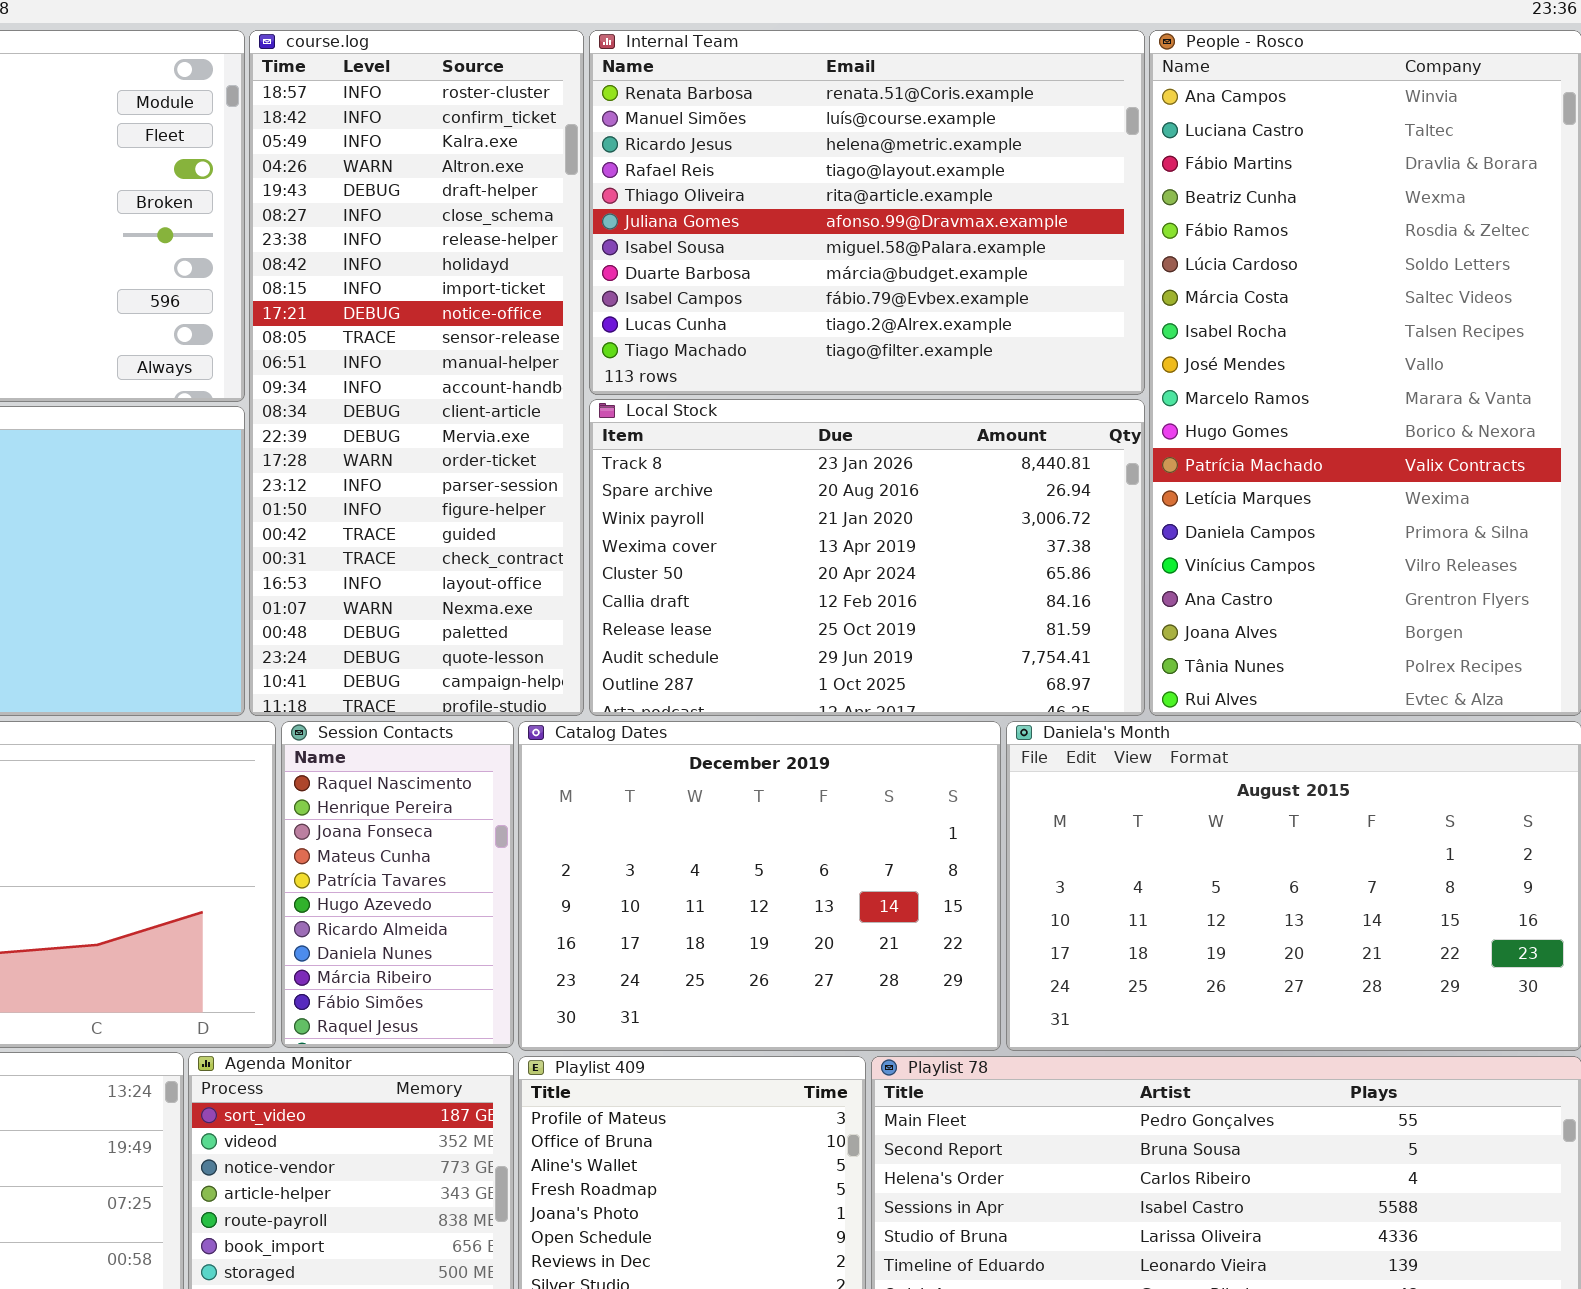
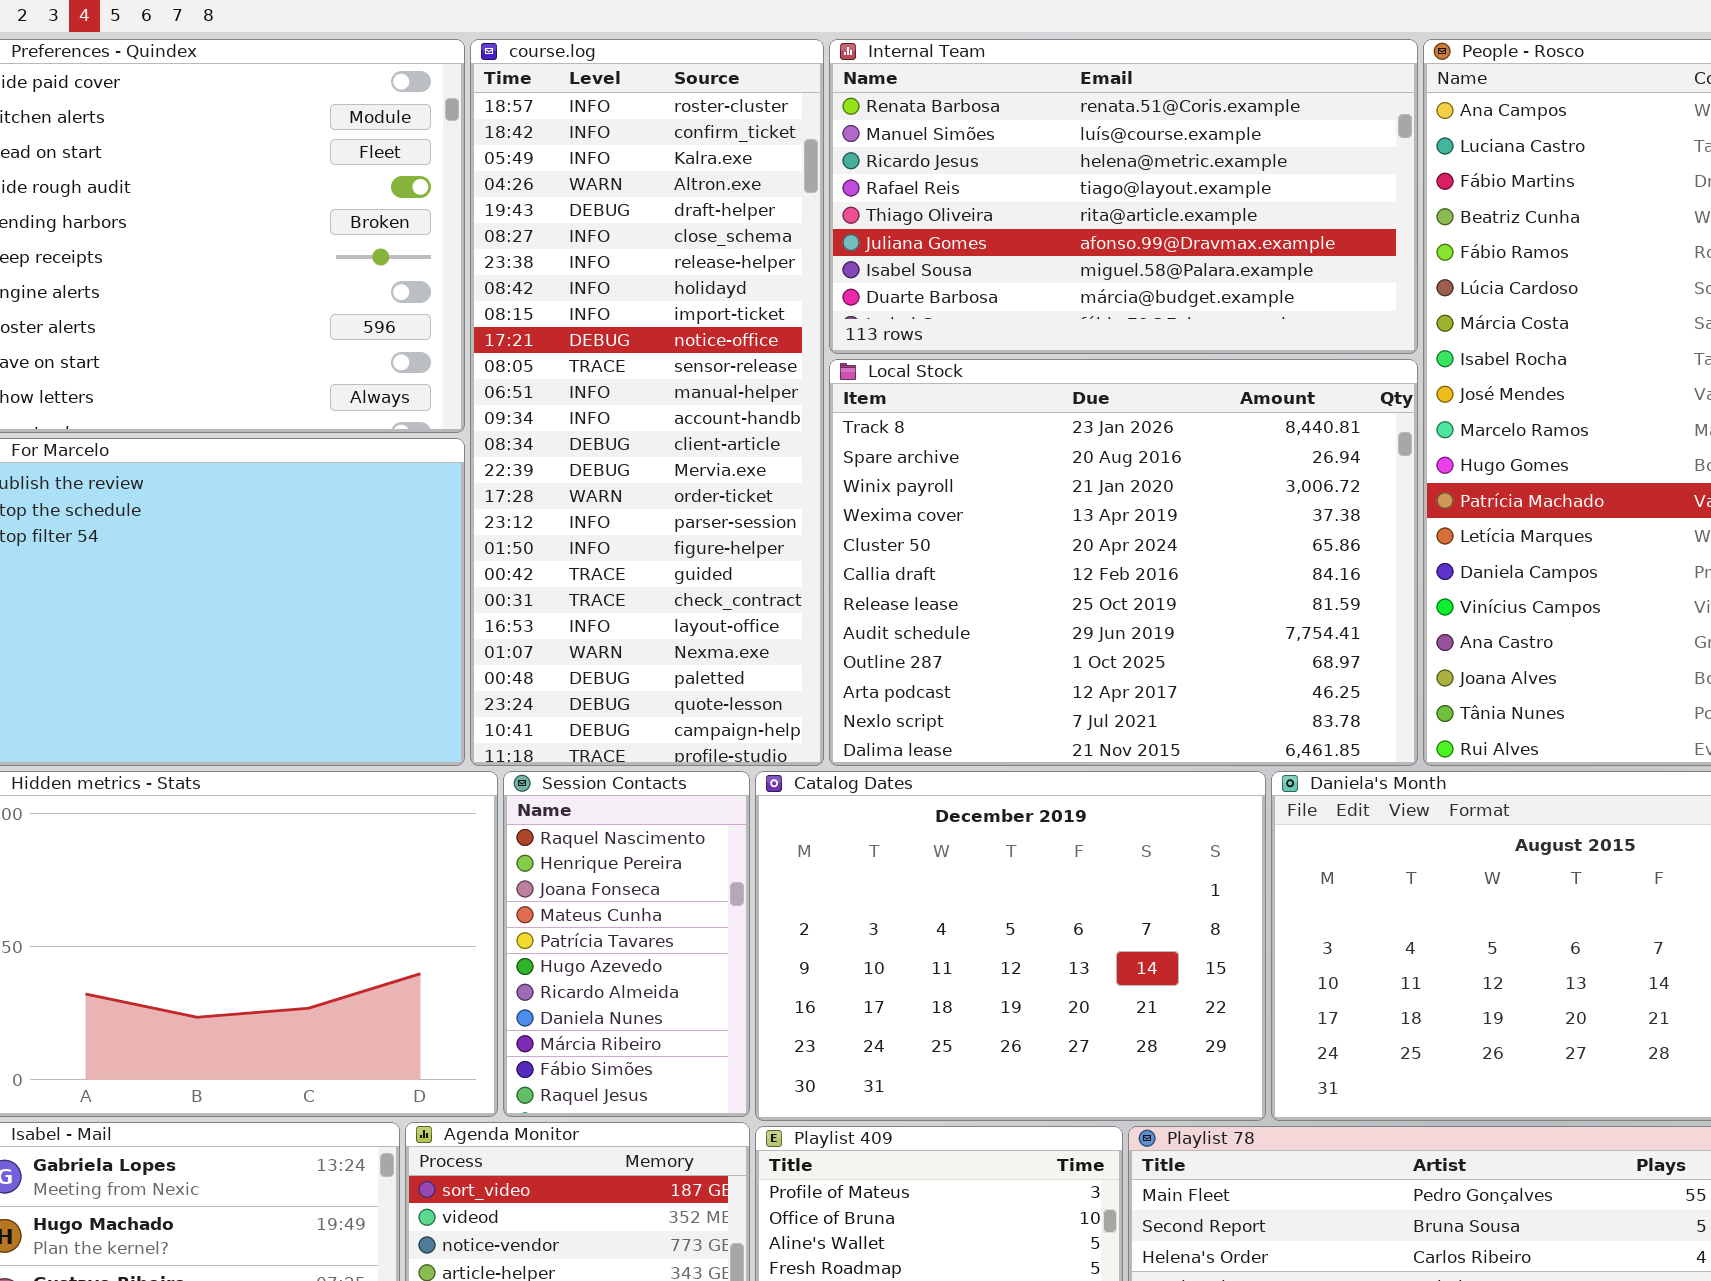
Internal Team: [589,30,1145,395] -> [829,39,1418,354], resized
Local Stock: [589,399,1145,716] -> [829,359,1418,766], resized

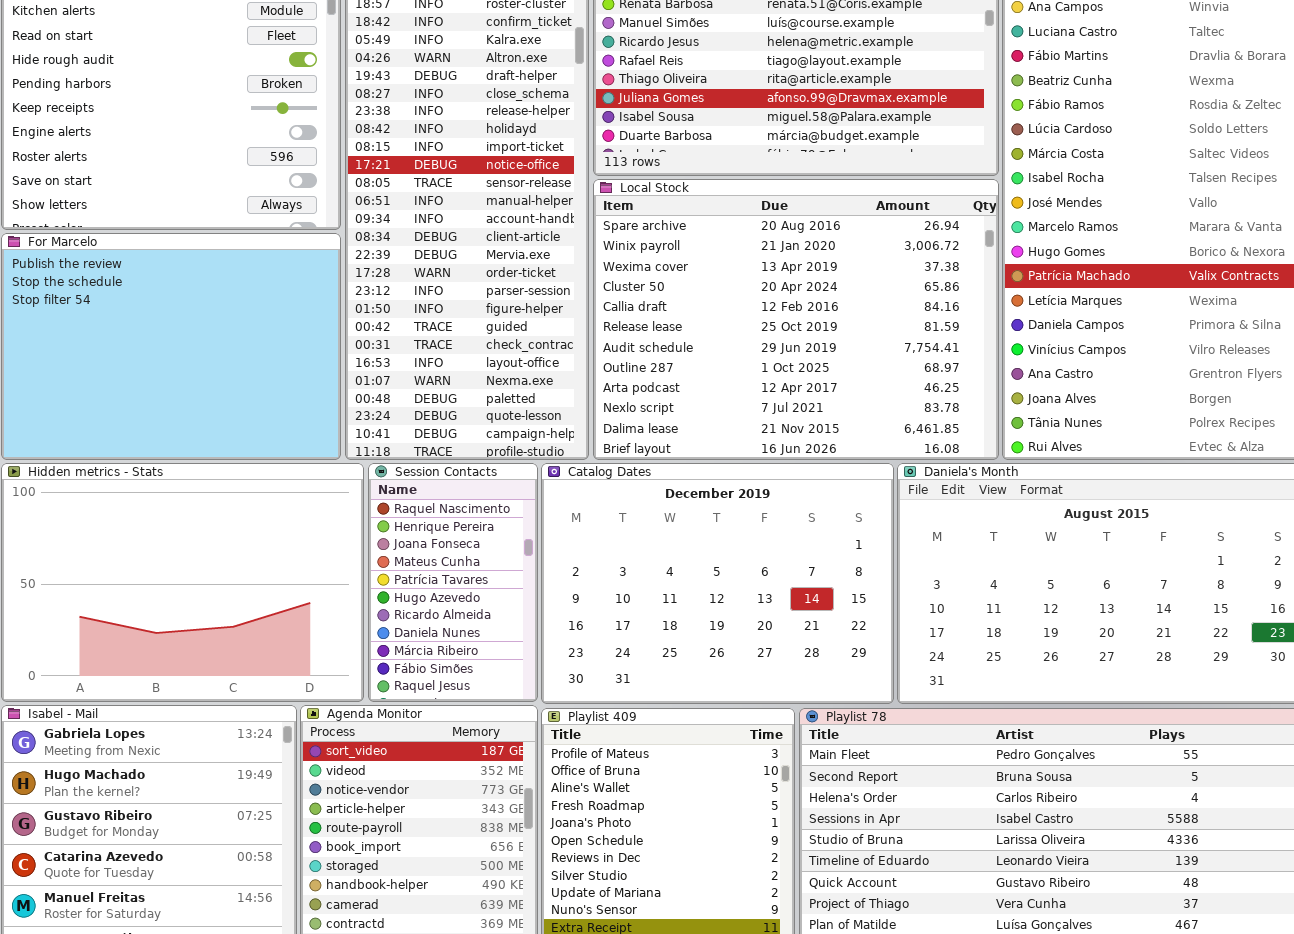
Local Stock: [829,359,1418,766] -> [593,179,999,460], scrolled down 1 row

